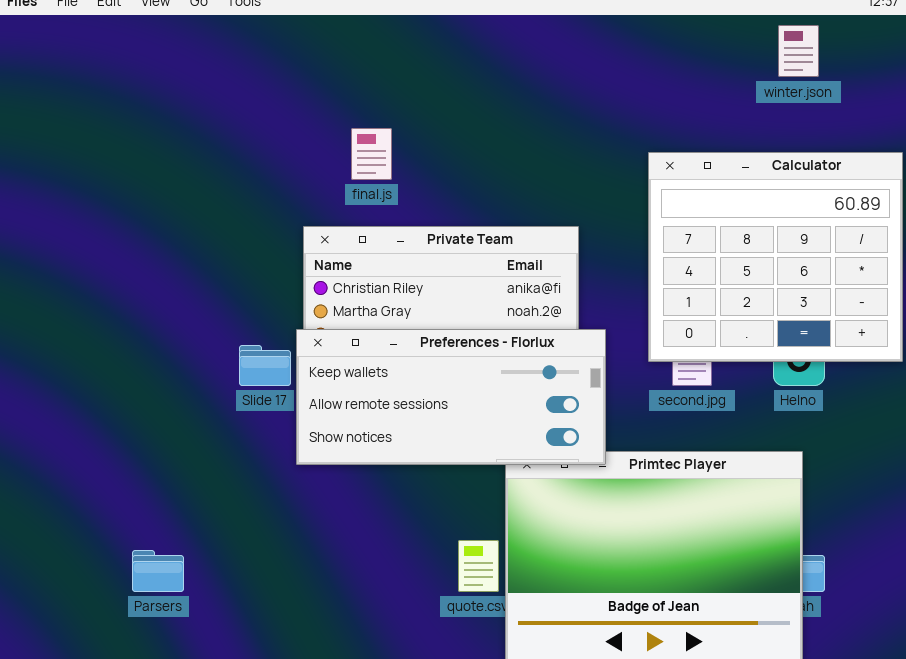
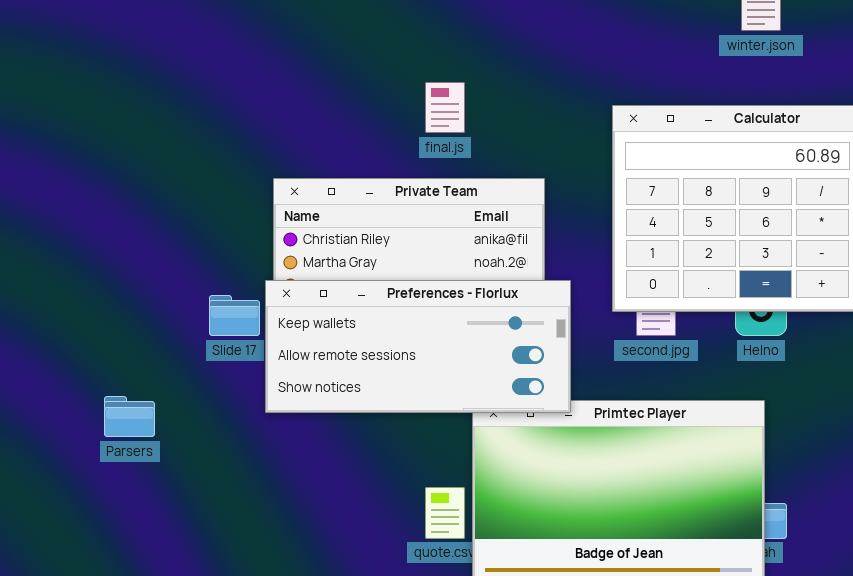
final.js: [351,128,392,180] -> [425,82,465,133], moved
Parsers: [132,550,184,592] -> [104,396,155,437], moved

